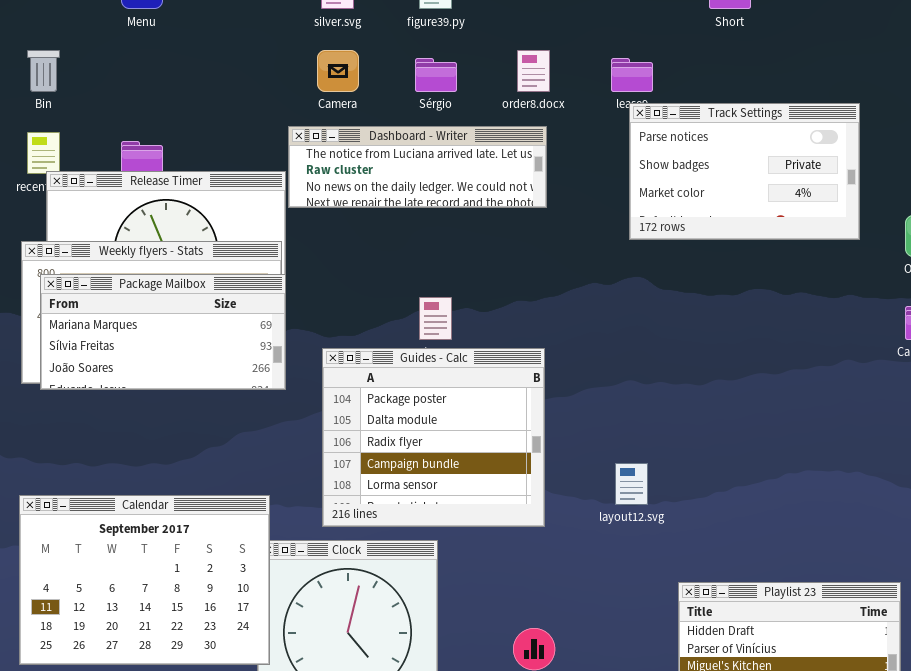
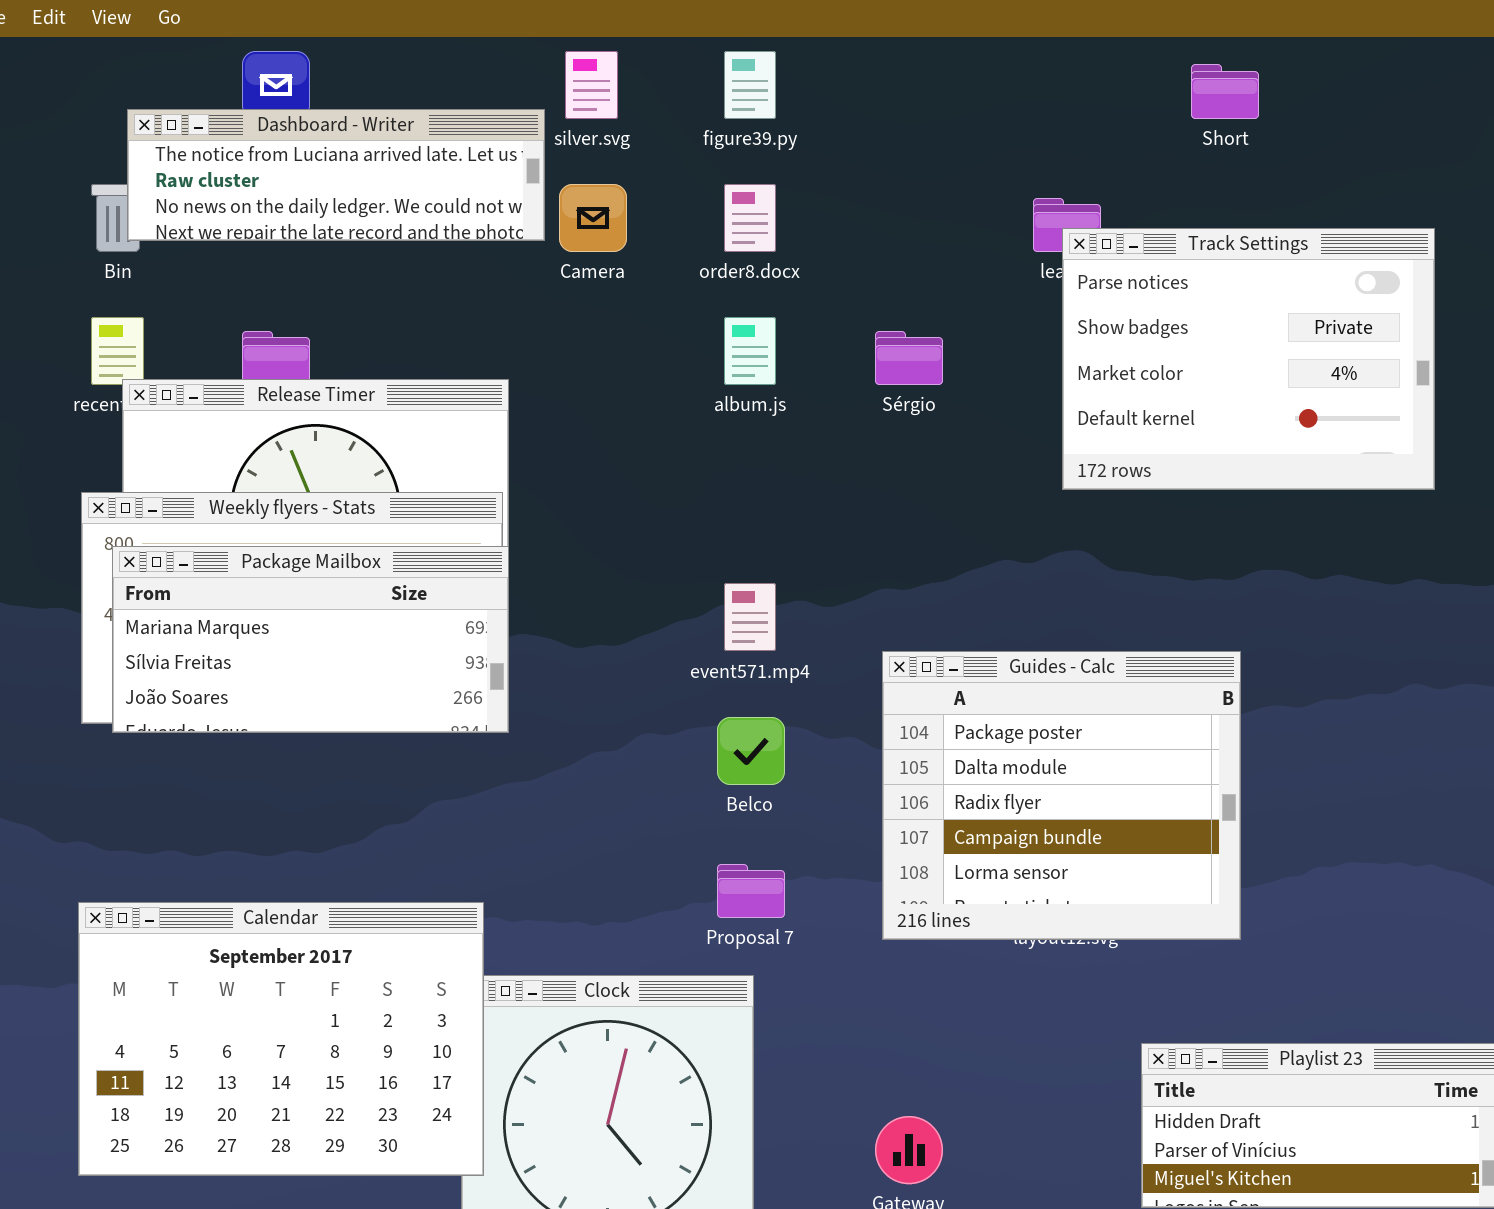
order8.docx: [517,50,550,92] -> [724,184,776,252], moved
Sérgio: [415,58,457,92] -> [875,331,943,385], moved
Track Settings: [629,103,860,240] -> [1062,228,1435,490], resized
Dashboard - Writer: [288,126,547,208] -> [127,109,545,241], moved
Guides - Calc: [322,348,545,527] -> [882,651,1241,940], moved

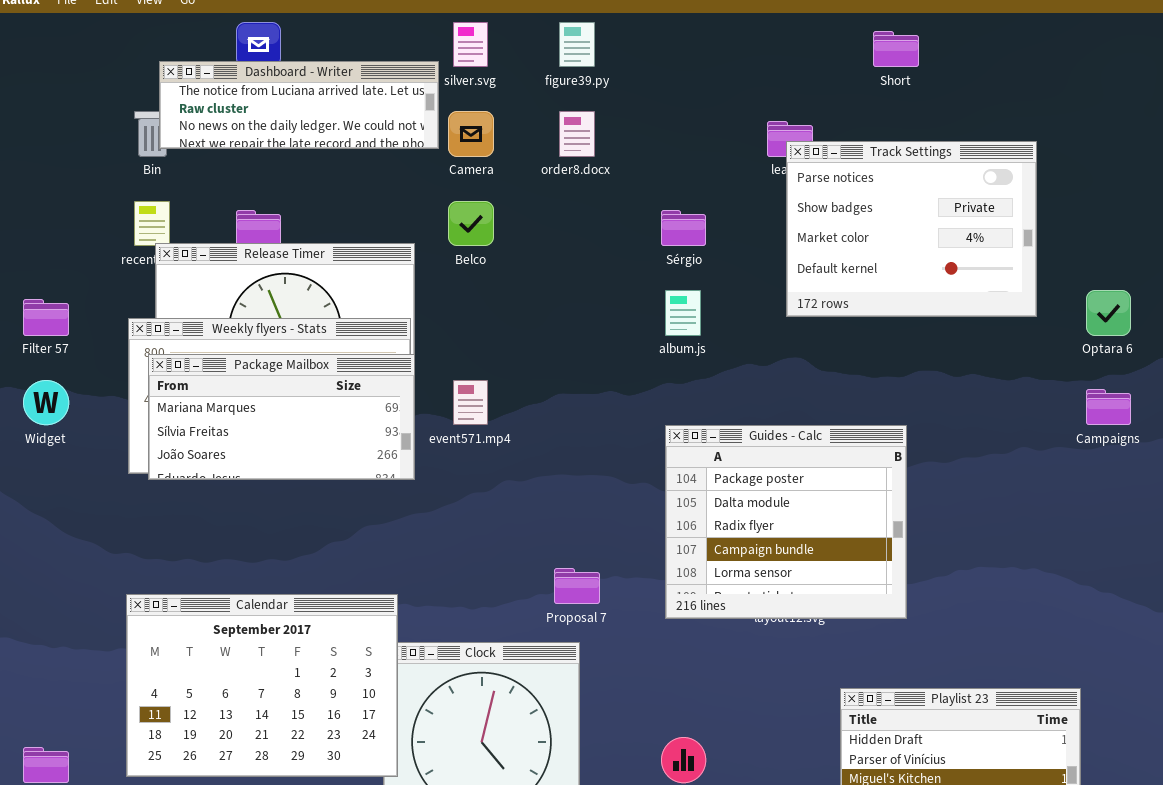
album.js: [724,317,776,385] -> [665,290,701,336], moved
event571.mp4: [724,583,776,651] -> [453,380,488,425], moved
Belco: [717,717,785,785] -> [448,201,494,246], moved

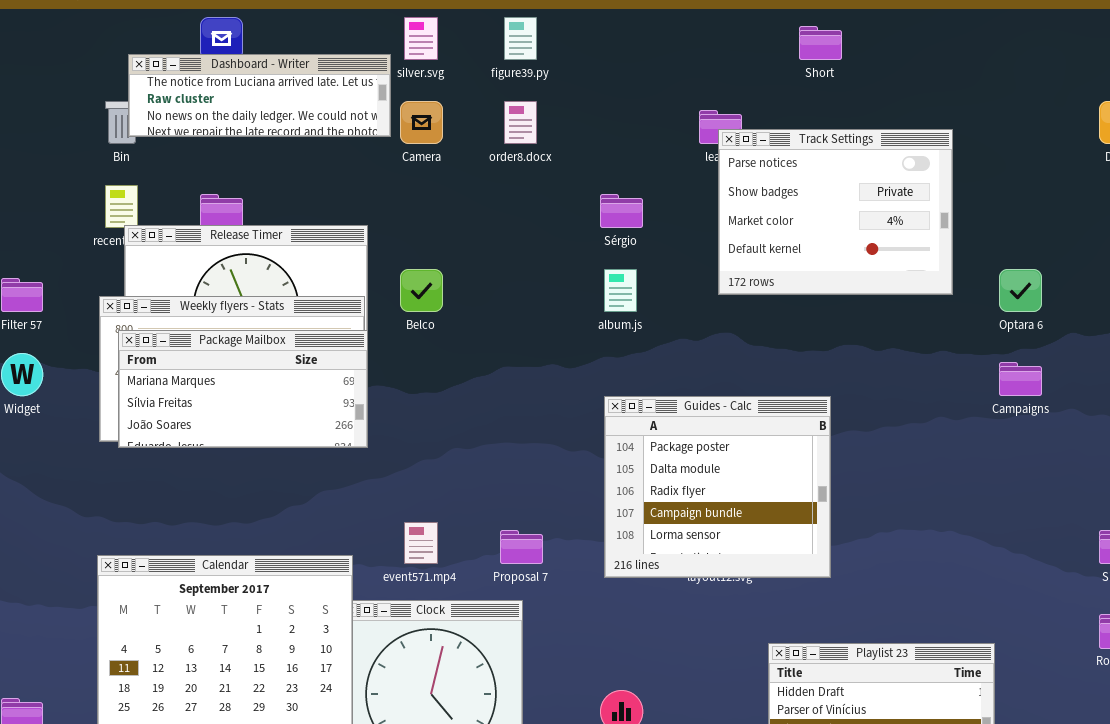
Belco: [448,201,494,246] -> [400,269,443,312], moved
event571.mp4: [453,380,488,425] -> [404,522,438,564], moved

